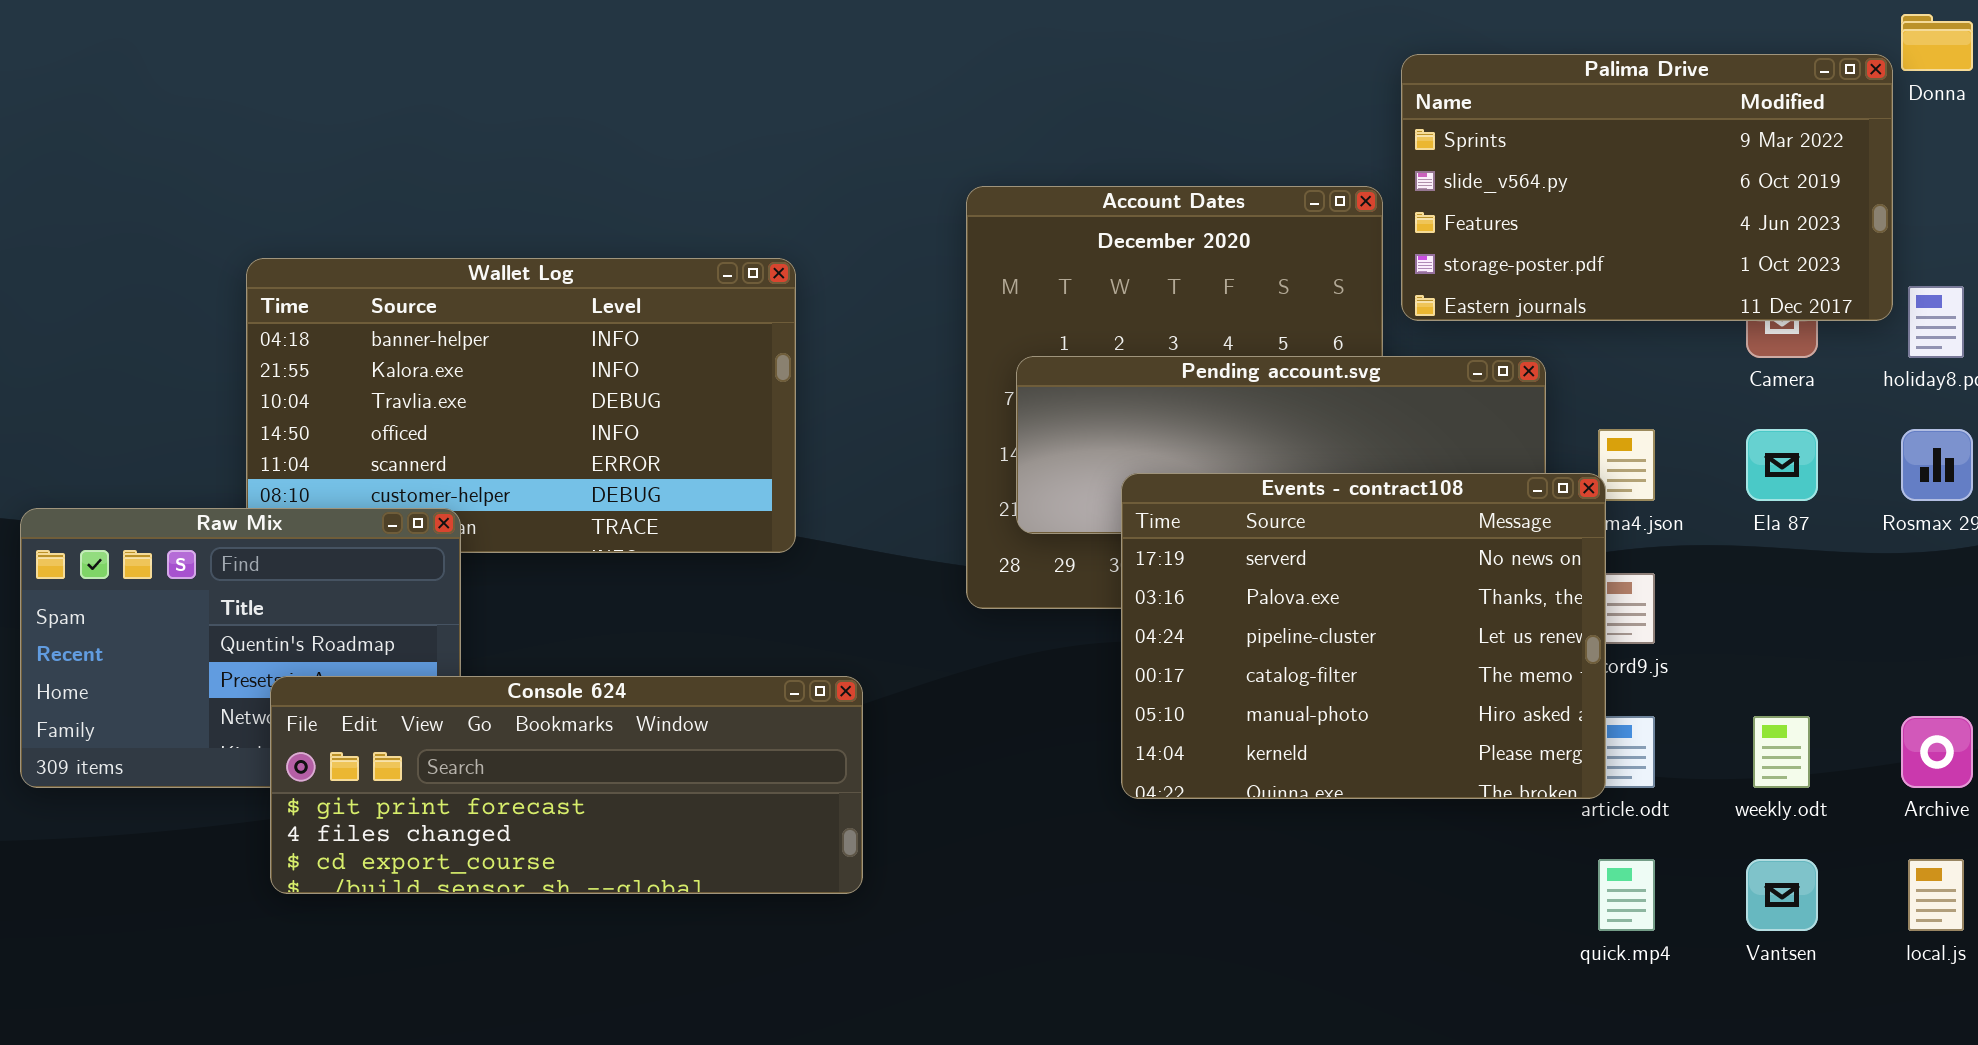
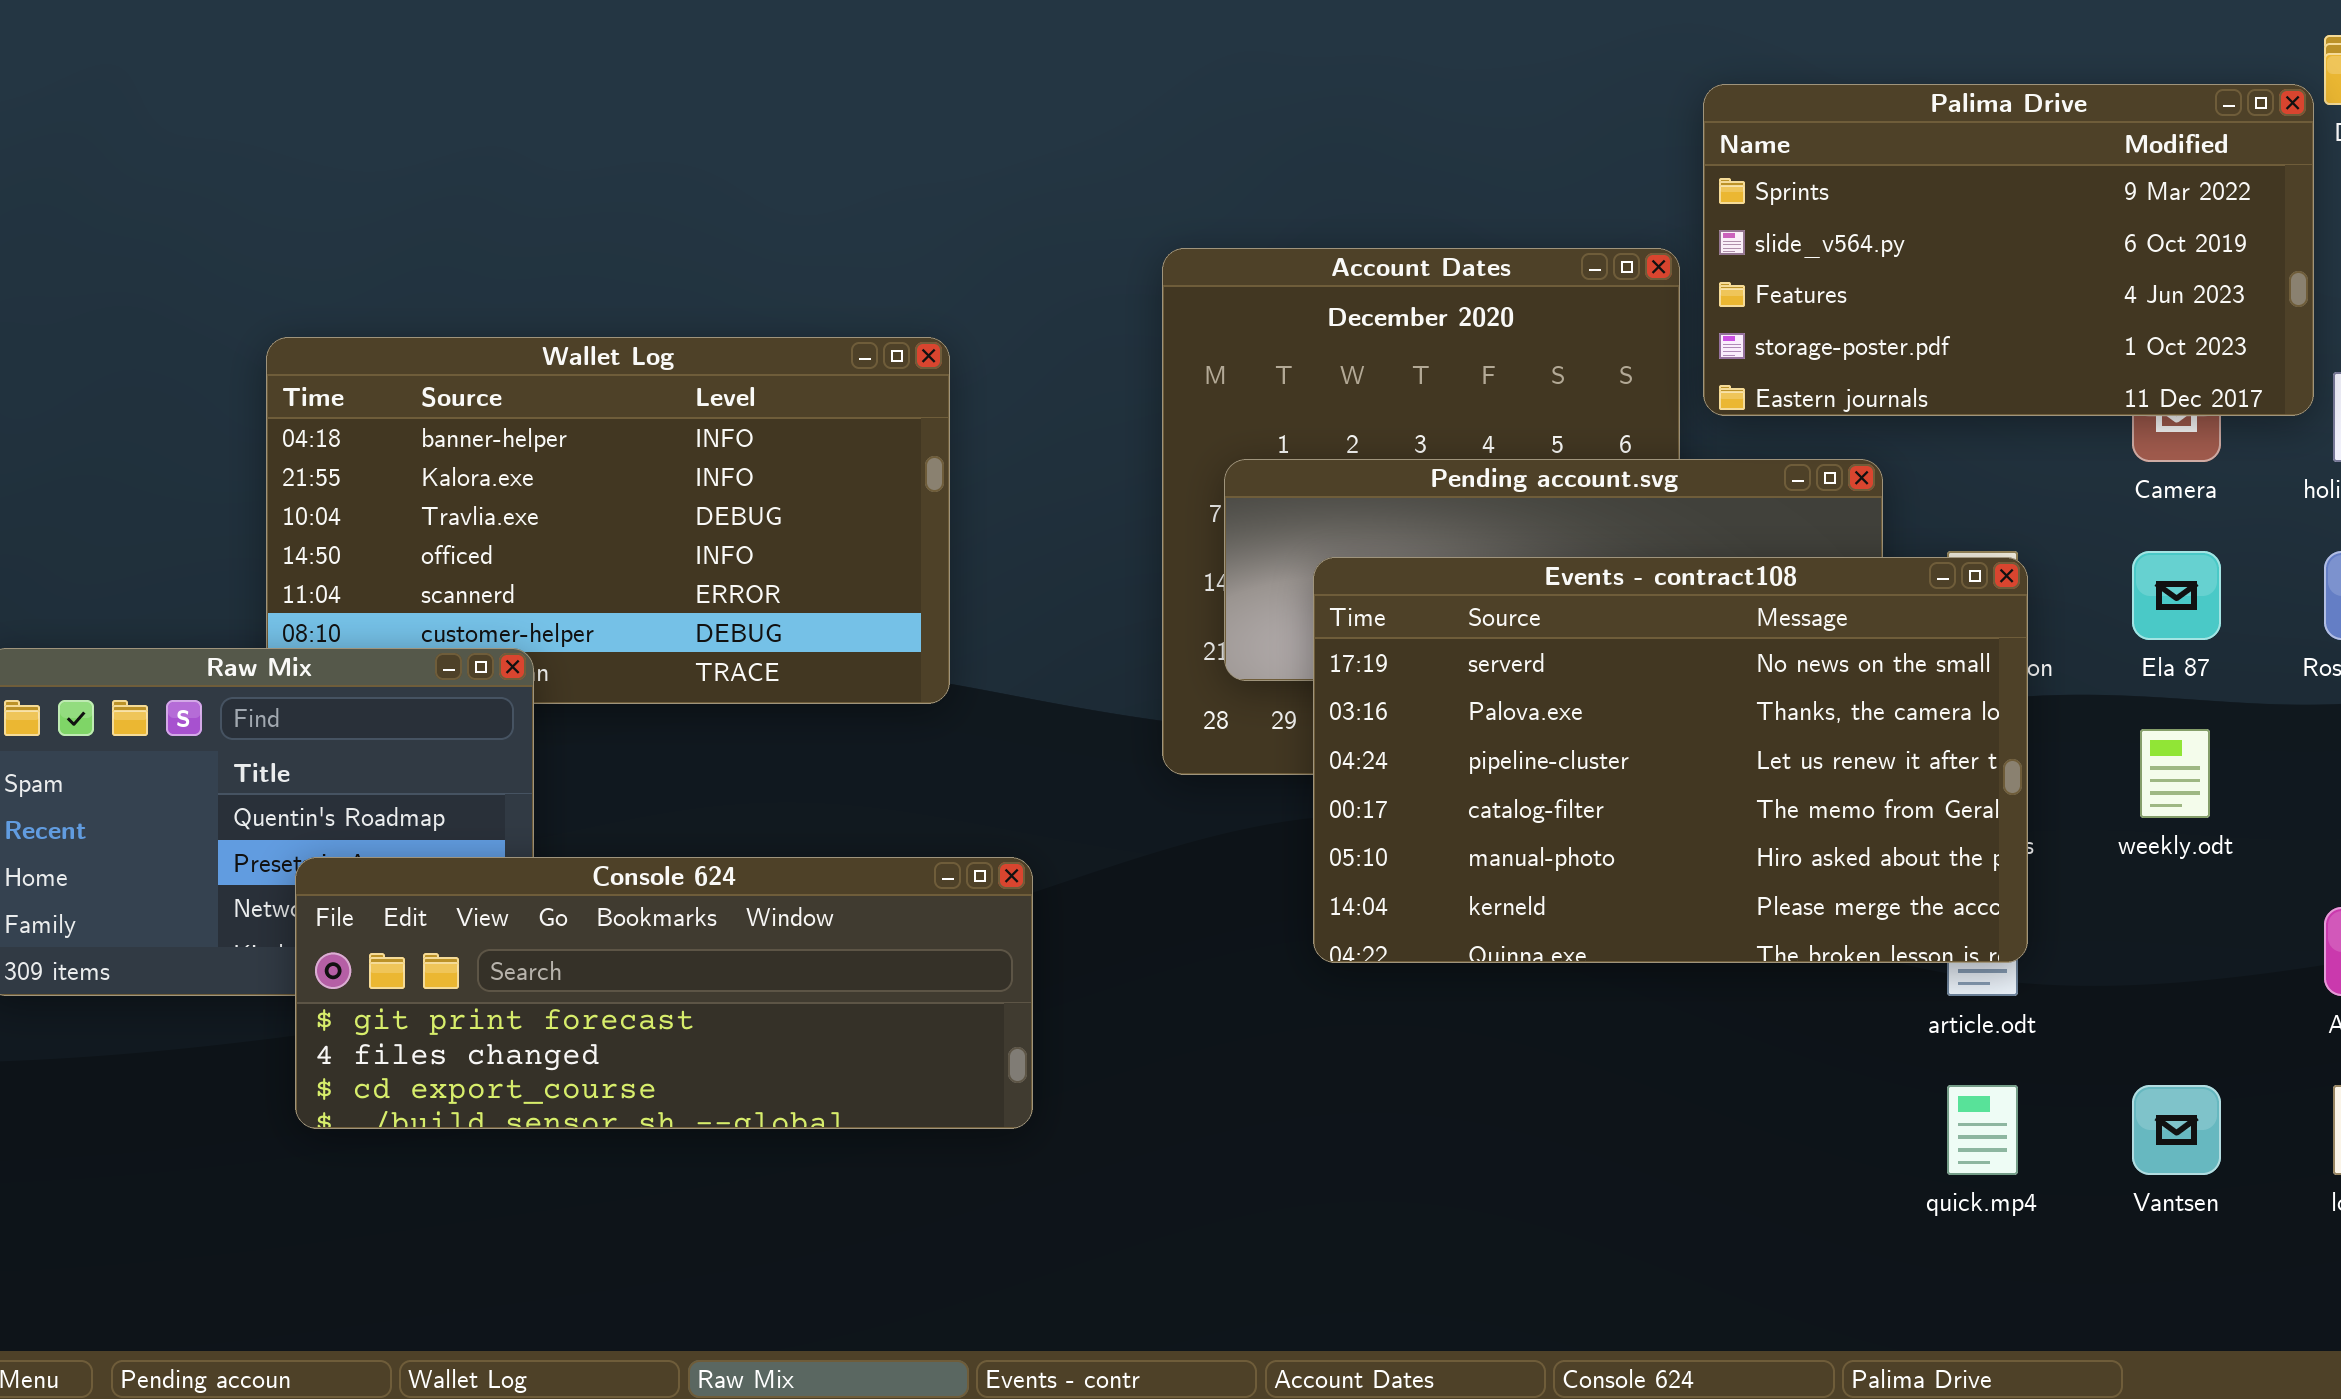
Events - contract108: [1121,473,1606,799] -> [1313,557,2028,963], moved, resized
weekly.odt: [1753,716,1810,788] -> [2140,729,2210,818], moved

